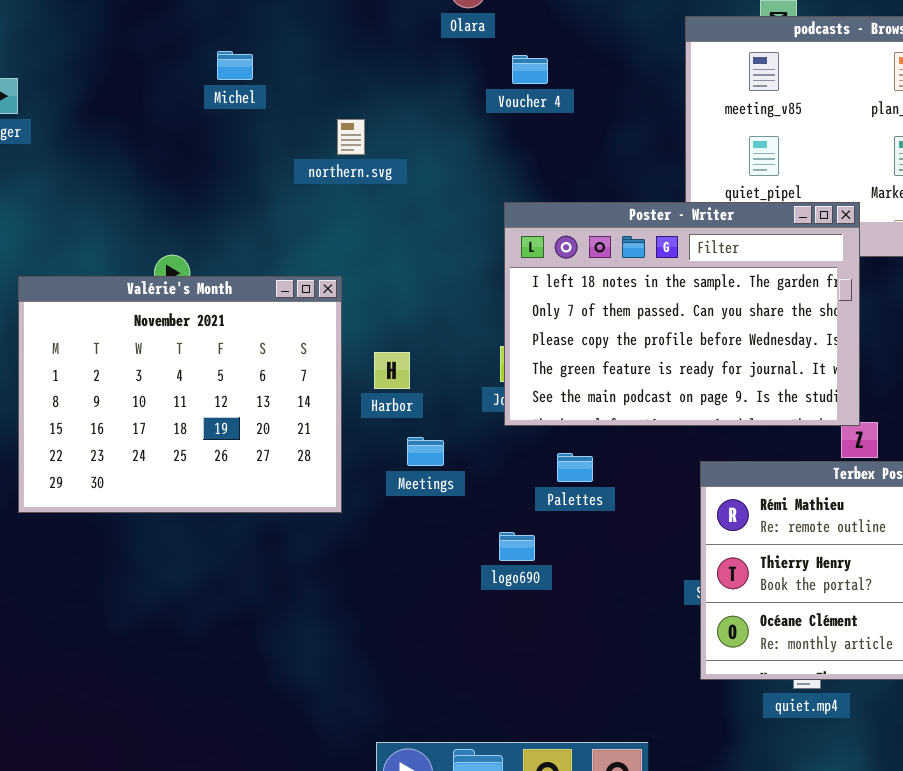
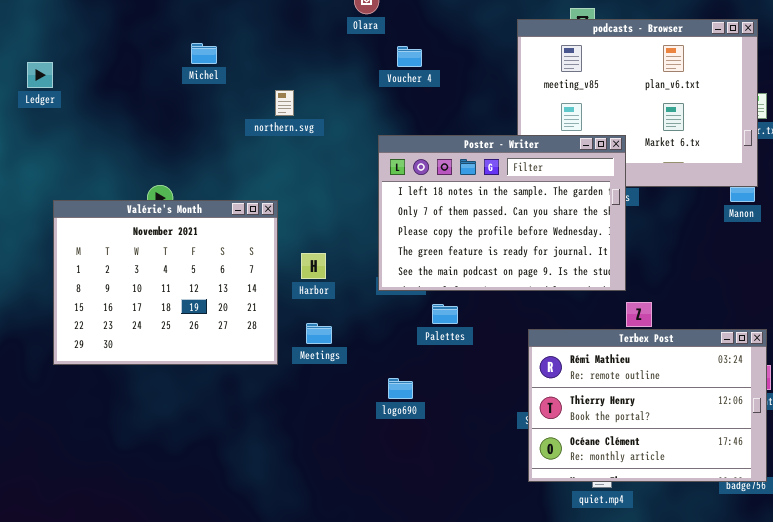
Poster - Writer: [504,202,860,426] -> [378,135,626,291], moved
Meetings: [407,437,444,466] -> [306,323,332,344], moved
Palettes: [557,453,593,482] -> [432,304,458,324], moved

